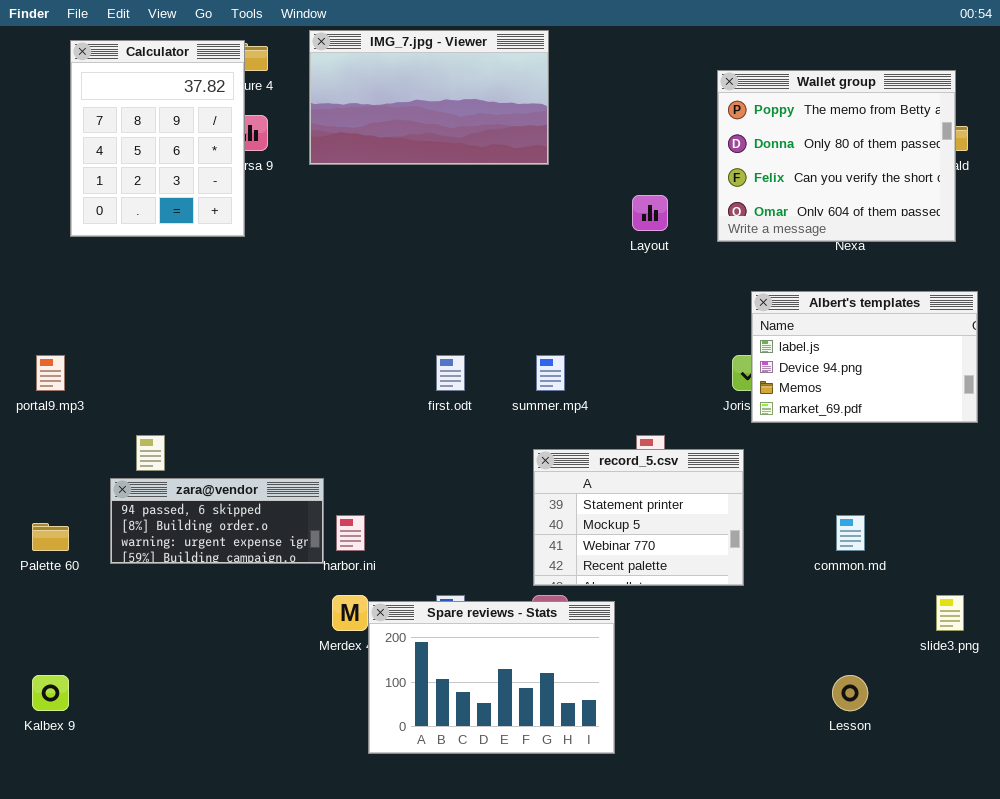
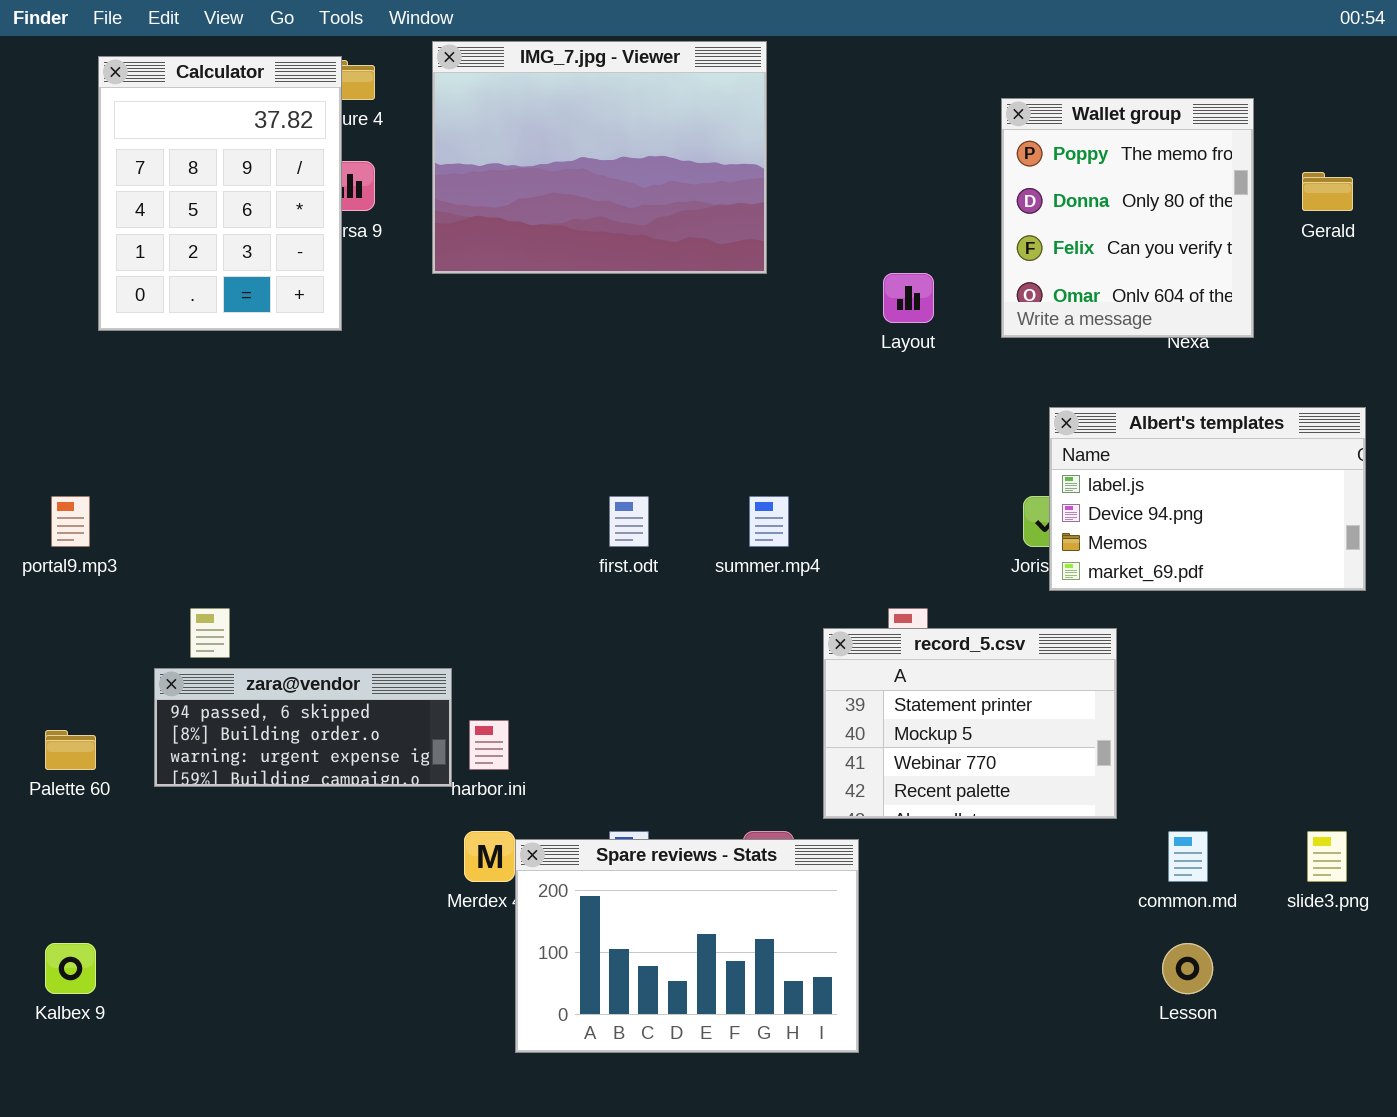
IMG_7.jpg - Viewer: [309,30,549,165] -> [432,41,767,274], resized
Wallet group: [717,70,956,242] -> [1001,98,1254,338], resized
record_5.csv: [533,449,744,586] -> [823,628,1117,819], moved
common.md: [836,515,865,551] -> [1168,831,1208,882], moved

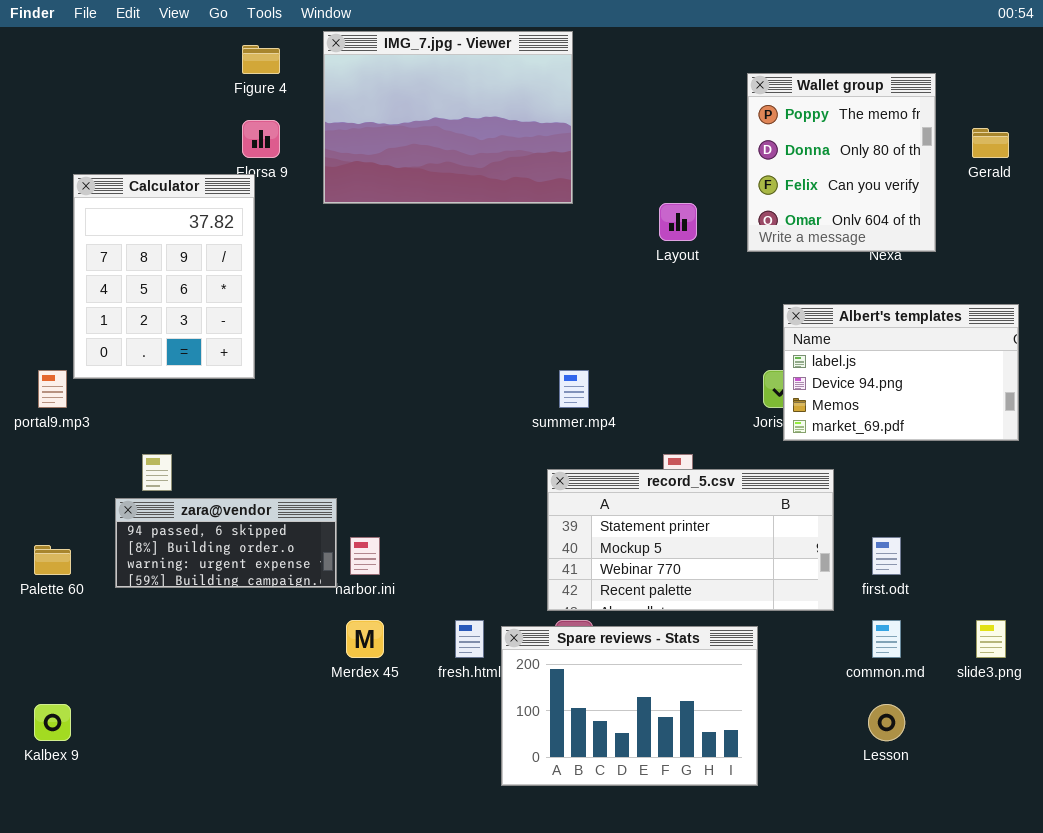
Calculator: [98,56,342,331] -> [73,174,255,379], moved
first.odt: [609,496,649,547] -> [872,537,901,575], moved
record_5.csv: [823,628,1117,819] -> [547,469,834,611], resized
Spare reviews - Stats: [515,839,859,1053] -> [501,626,758,786], moved

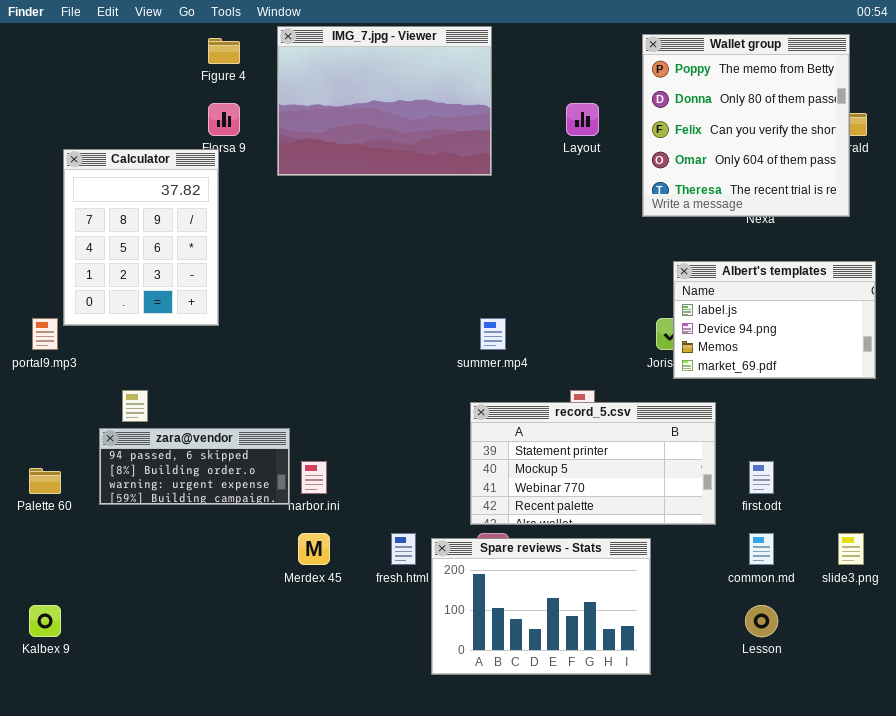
Wallet group: [747,73,936,252] -> [642,34,850,217], resized
Layout: [659,203,697,241] -> [566,103,599,136], moved

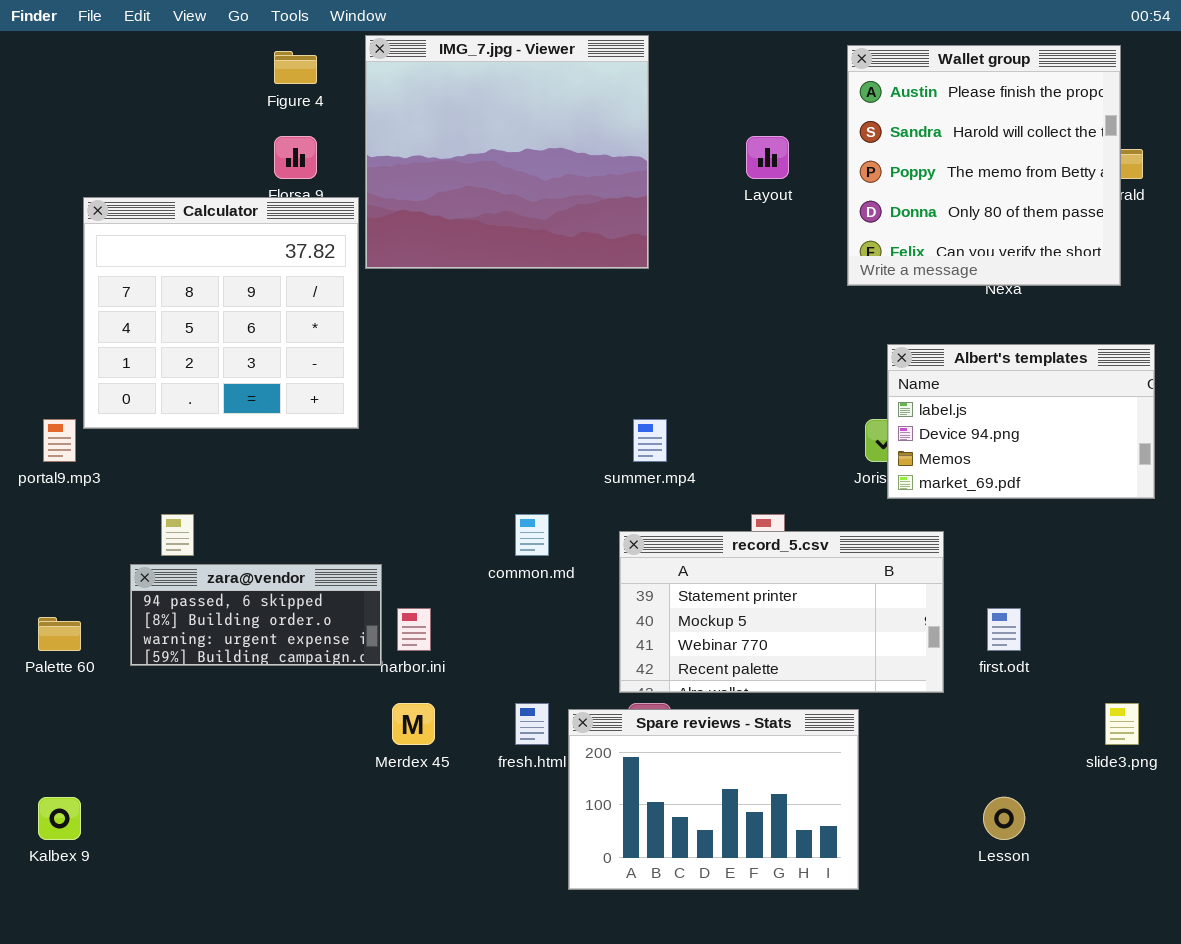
IMG_7.jpg - Viewer: [277,26,492,176] -> [365,35,649,269], resized
Wallet group: [642,34,850,217] -> [847,45,1121,286], scrolled up 2 rows
Calculator: [63,149,219,326] -> [83,197,359,429], resized
common.md: [749,533,774,565] -> [515,514,549,556], moved

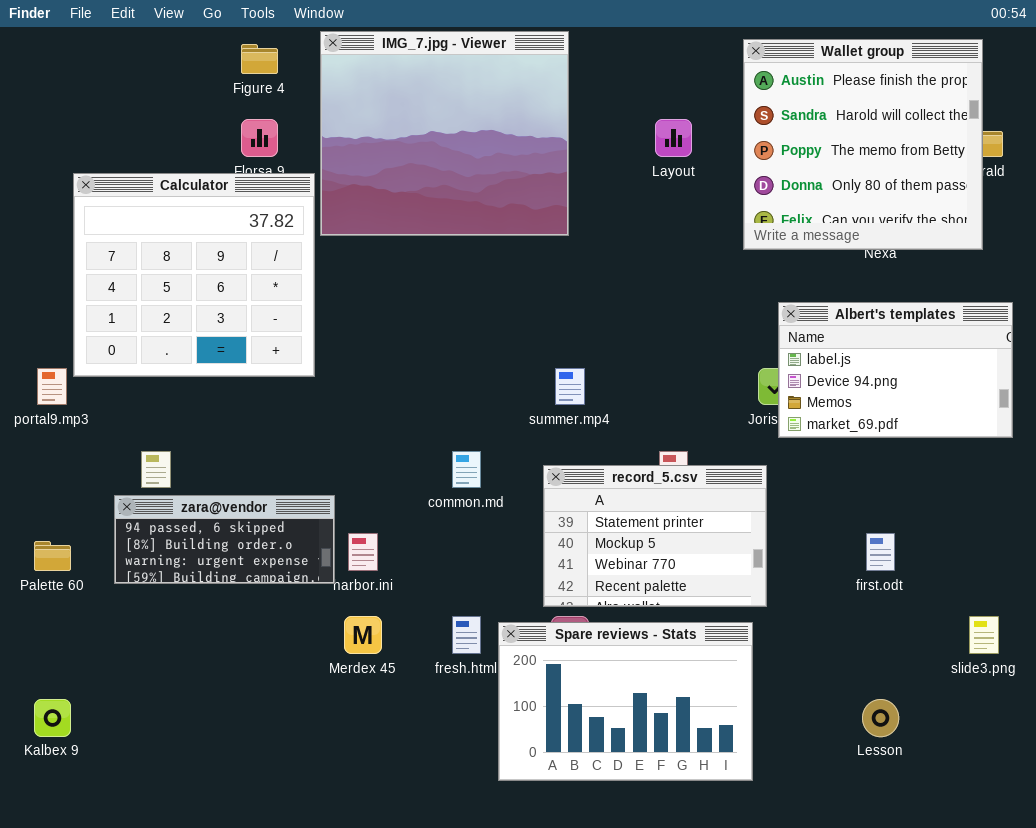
record_5.csv: [619,531,944,693] -> [543,465,767,607], resized

